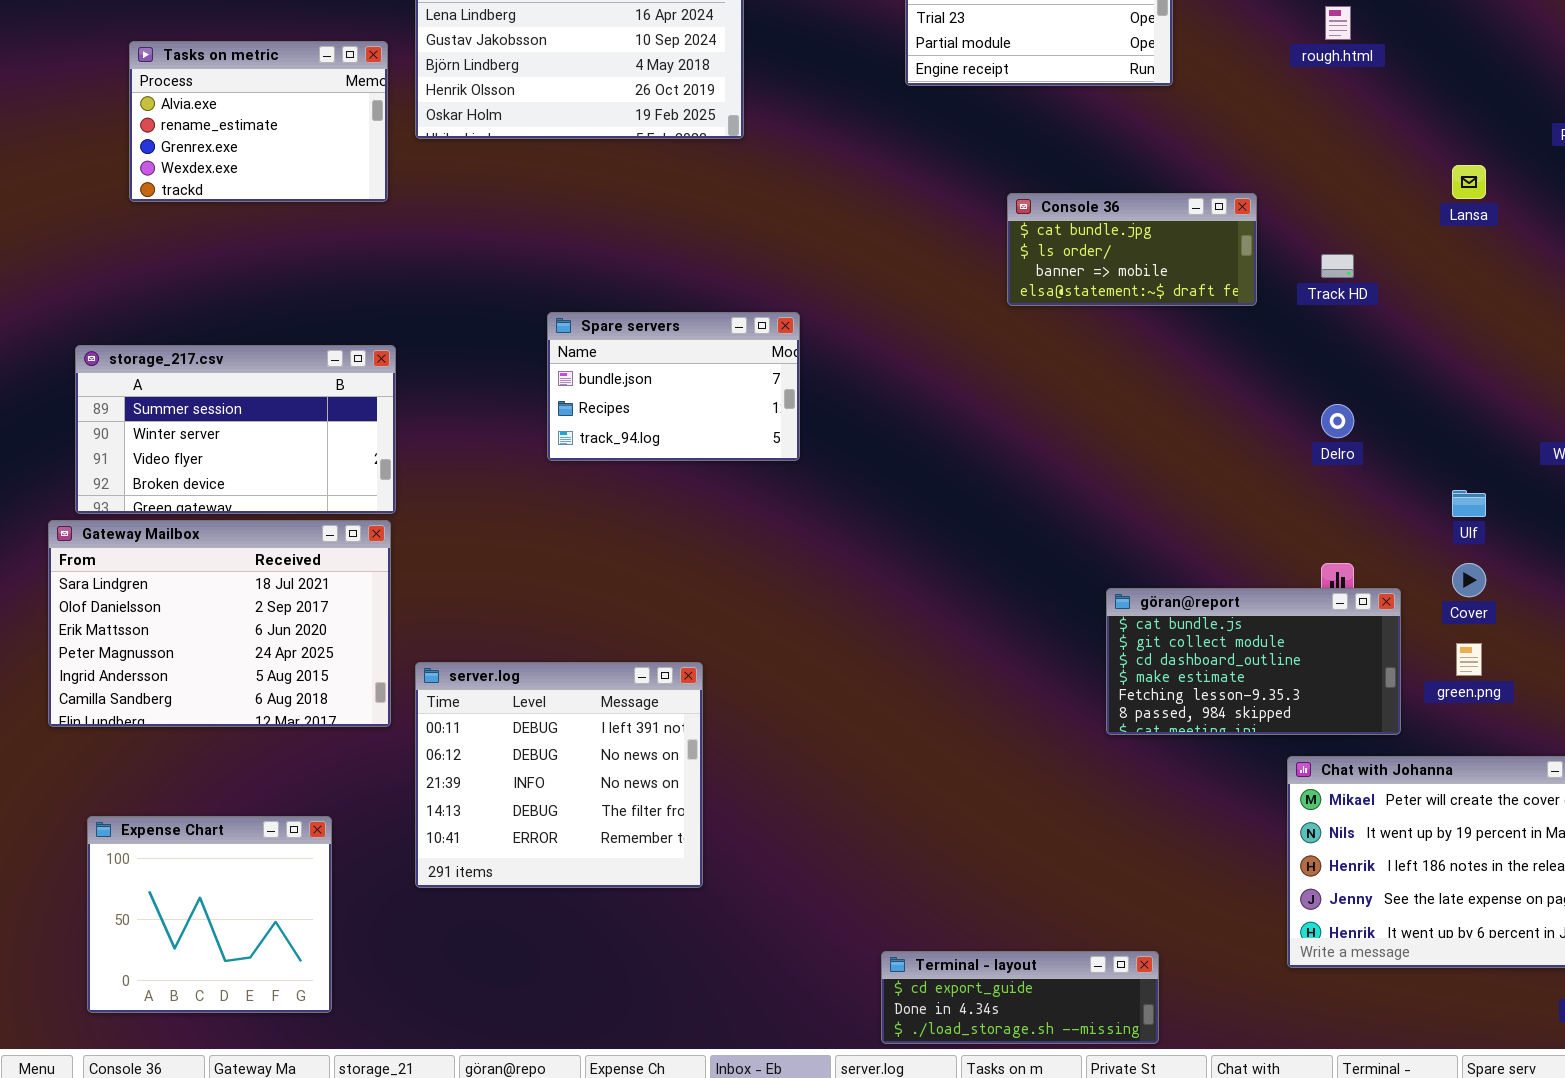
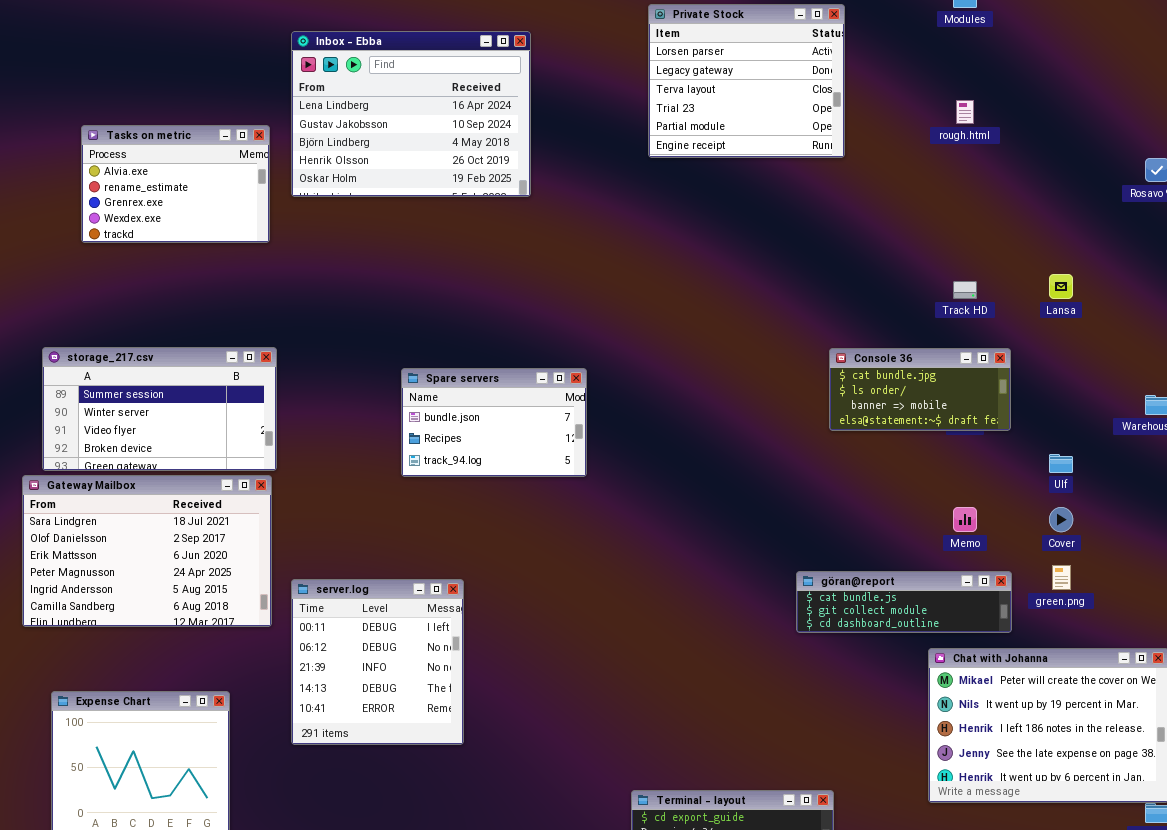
Lansa: [1452,165,1486,199] -> [1049,274,1073,299], moved
Console 36: [1007,193,1257,306] -> [829,348,1011,431], moved
Spare servers: [547,312,800,461] -> [401,368,587,477], moved
göran@report: [1106,588,1401,735] -> [796,571,1012,633], resized
server.log: [415,662,703,888] -> [291,579,464,745], resized

